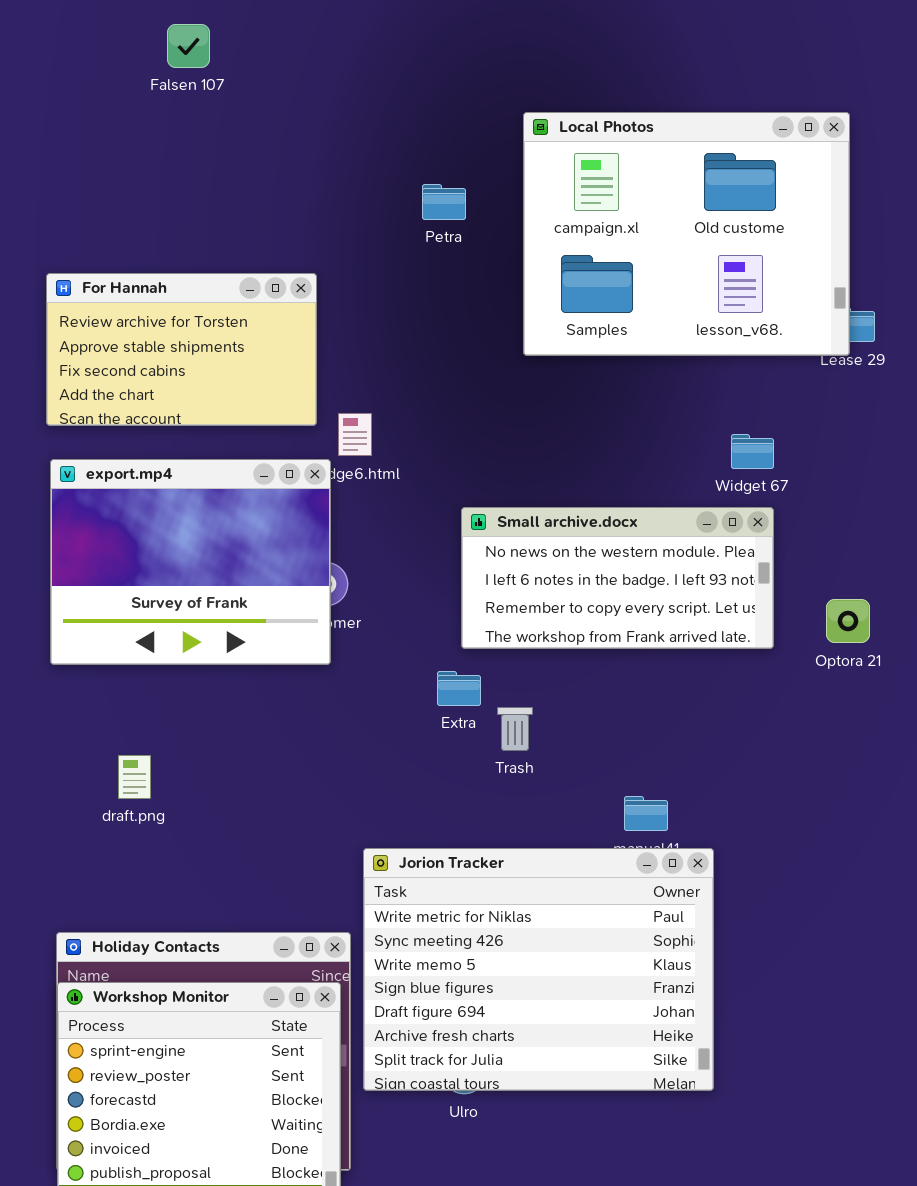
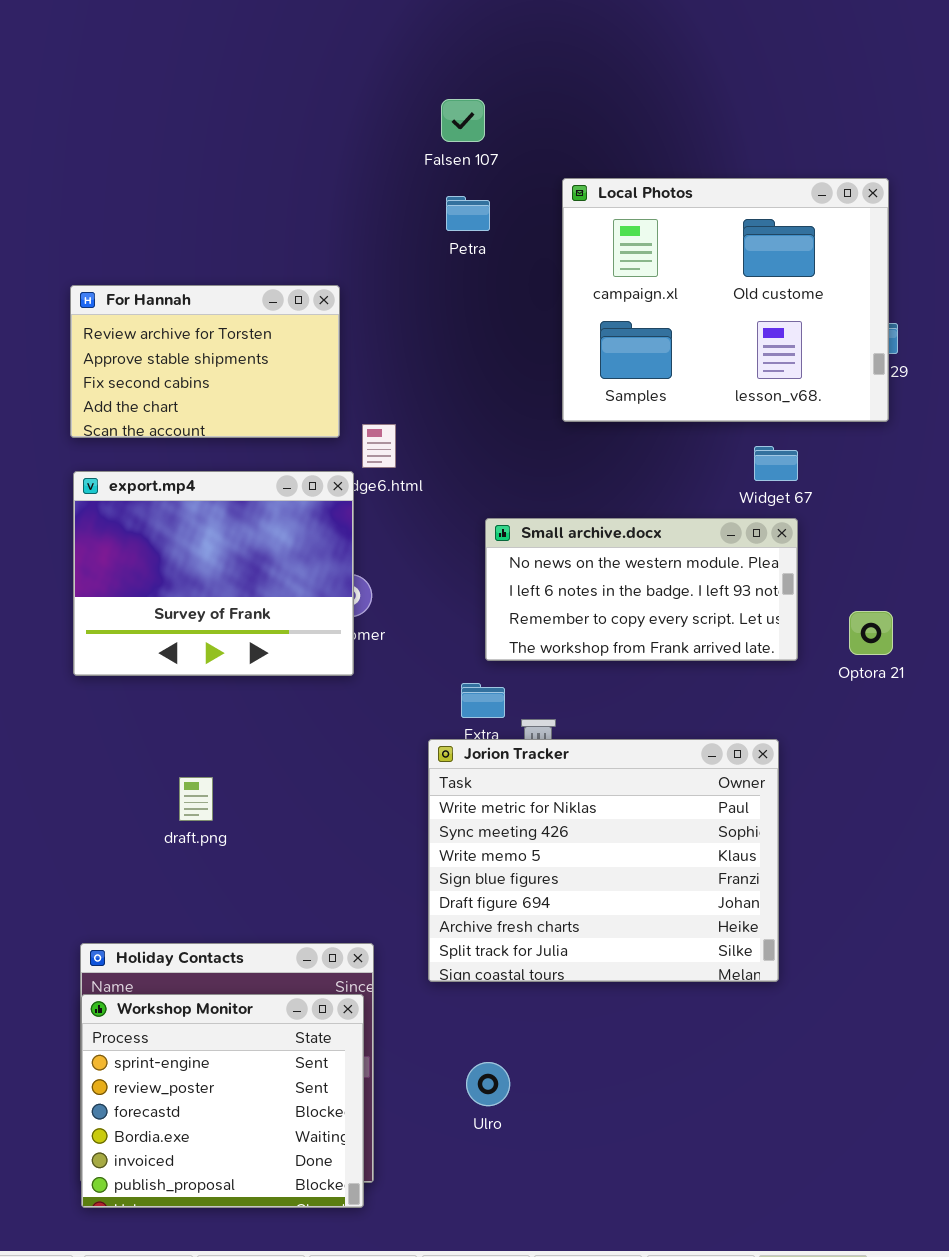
Falsen 107: [167,24,210,68] -> [441,99,485,142], moved
Local Photos: [523,112,850,356] -> [562,178,889,422], moved
draft.png: [118,755,151,799] -> [179,777,213,821], moved
Jorion Tracker: [363,848,714,1091] -> [428,739,779,982], moved

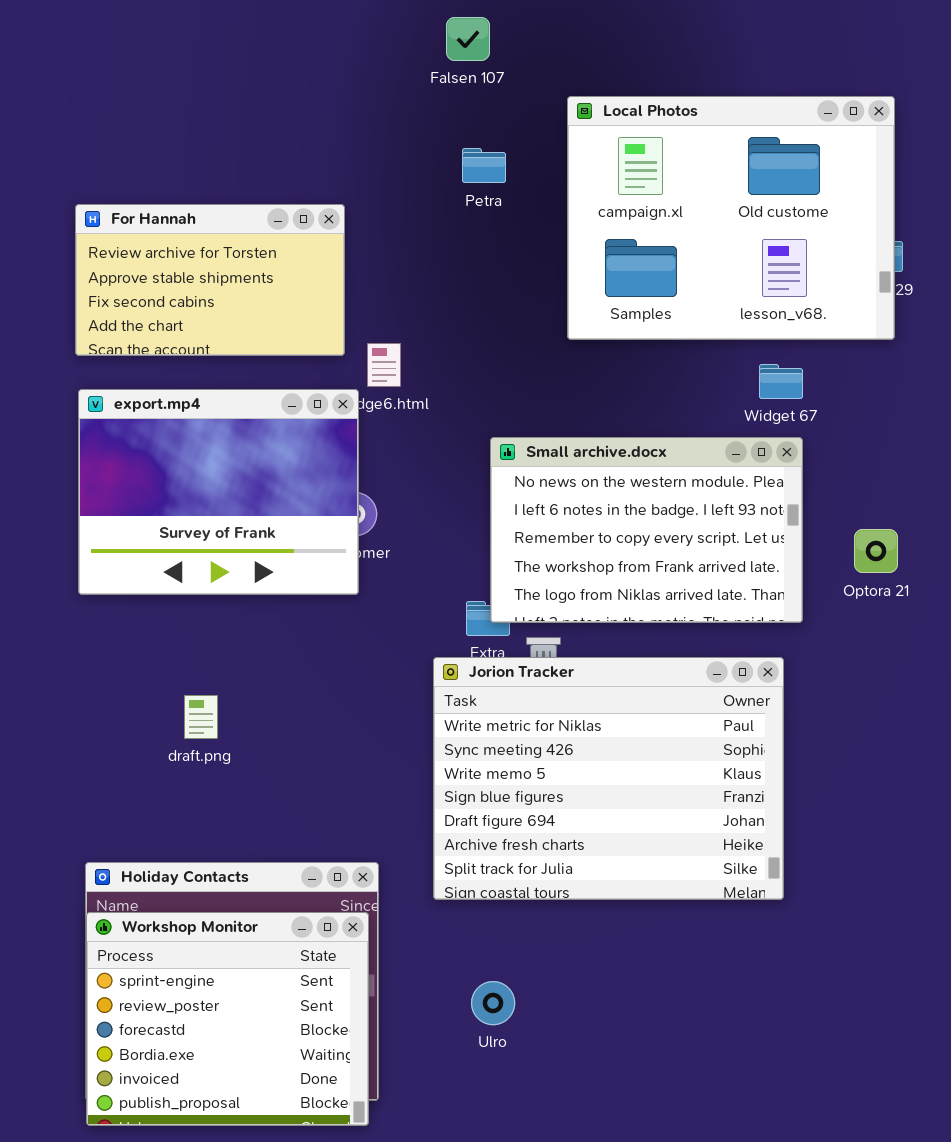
Petra: [446,196,490,231] -> [462,148,506,183], moved
Small archive.docx: [485,518,798,661] -> [490,437,803,623], resized

